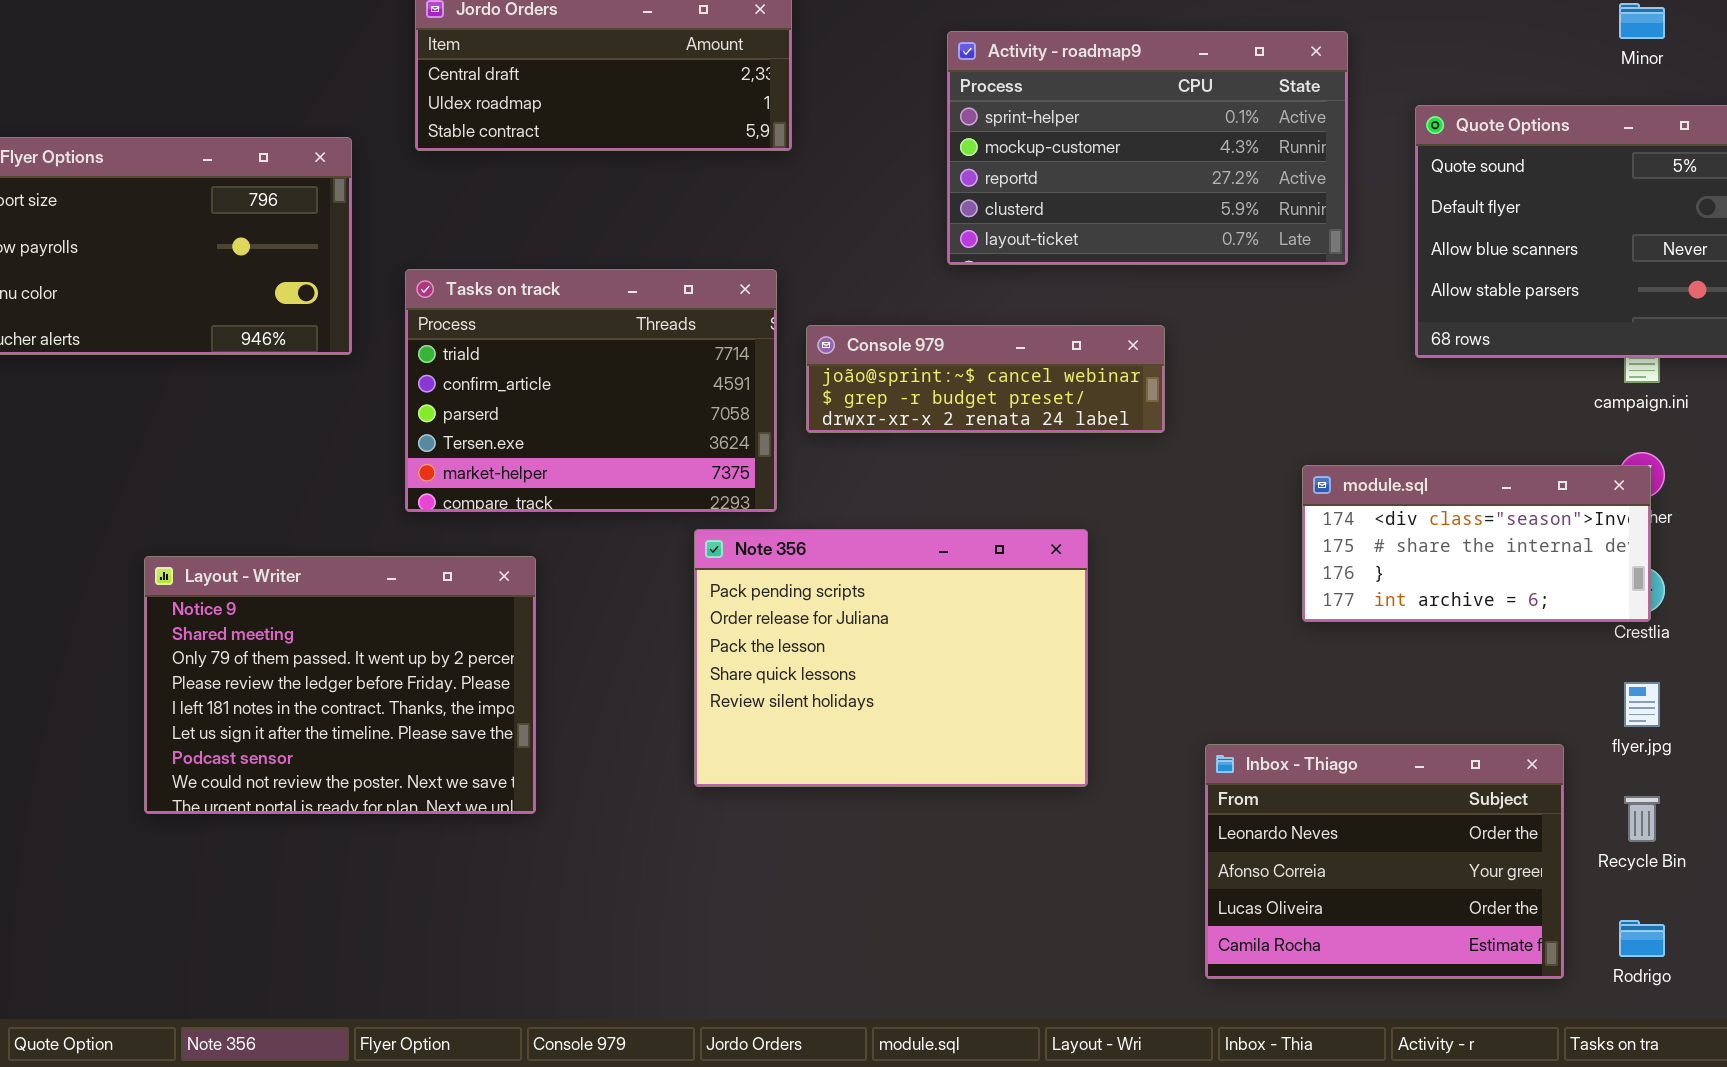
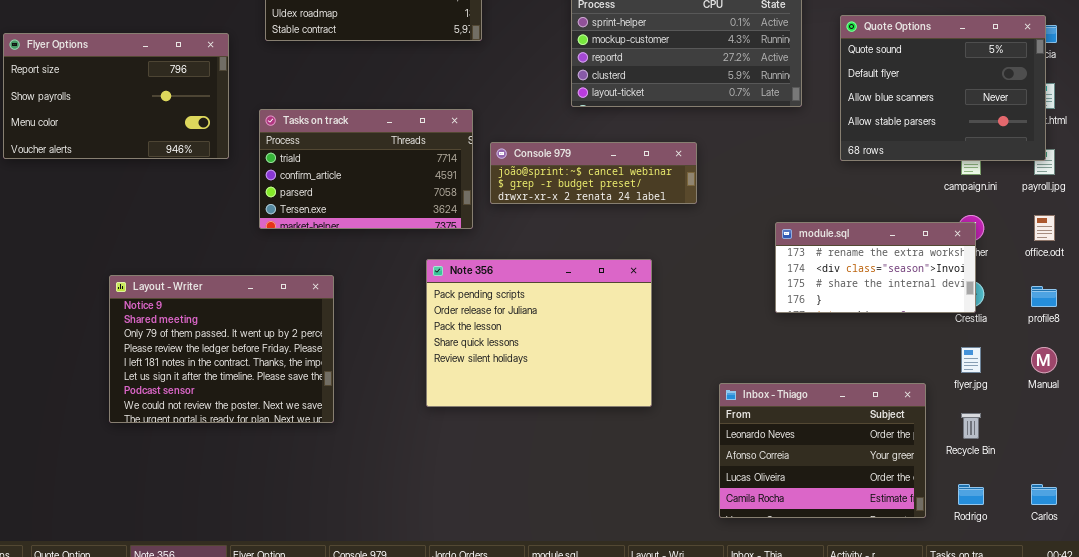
Tasks on track: [405,269,777,512] -> [259,109,473,229], resized
module.sql: [1302,465,1651,622] -> [775,222,976,313], scrolled up 1 row

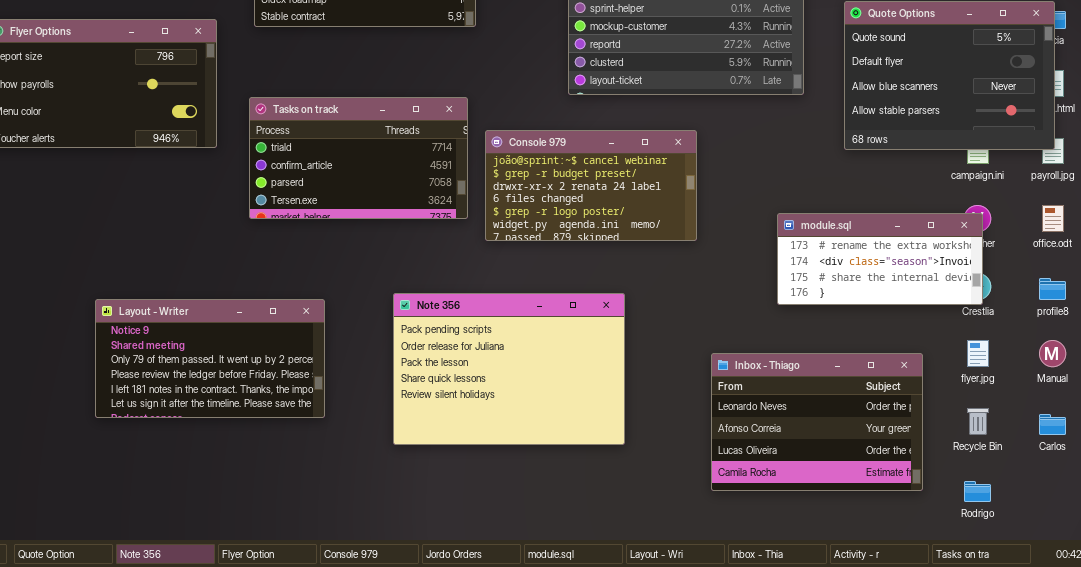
Console 979: [490,142,697,204] -> [485,130,697,241], resized
Note 356: [426,259,652,407] -> [393,293,625,445], moved
Layout - Writer: [109,275,334,423] -> [95,299,325,418], resized
Inbox - Thiago: [719,383,926,518] -> [711,353,923,491], moved
Carlos: [1031,484,1057,505] -> [1039,414,1066,435], moved

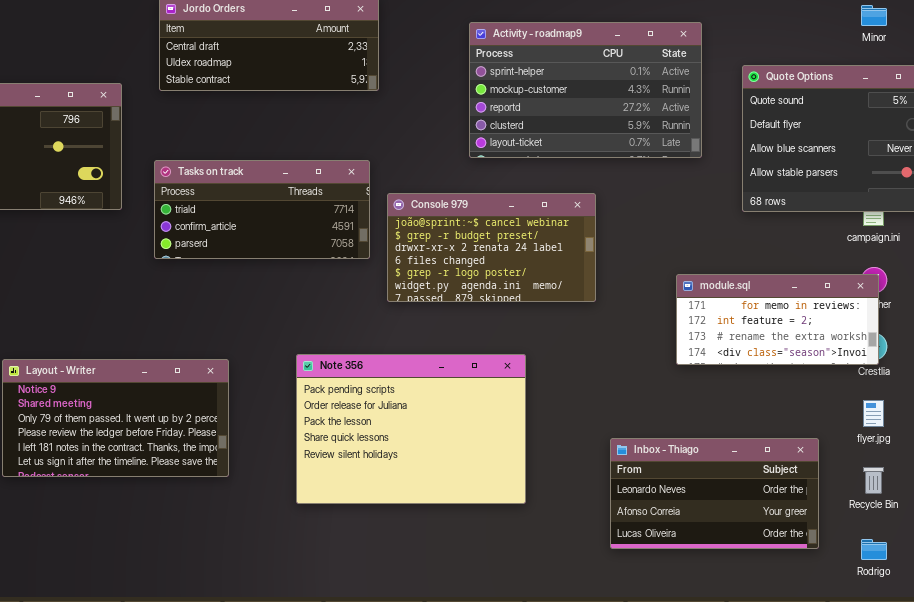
Tasks on track: [249,97,468,219] -> [154,160,370,259], resized
module.sql: [777,213,983,305] -> [676,274,879,365], scrolled up 2 rows
Inbox - Thiago: [711,353,923,491] -> [610,438,819,549], resized

